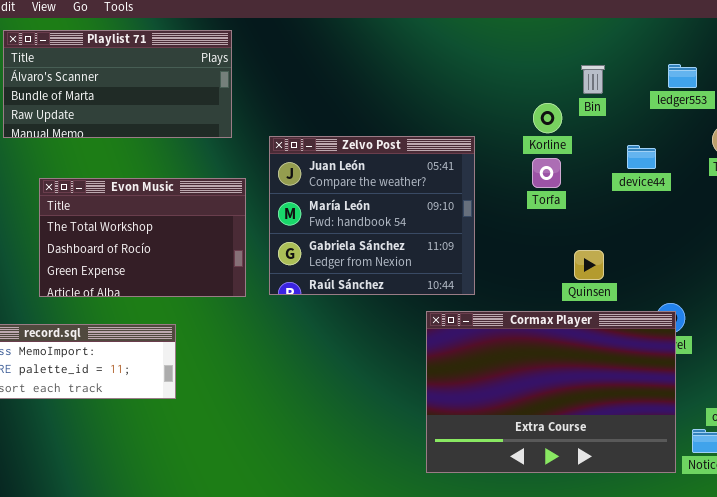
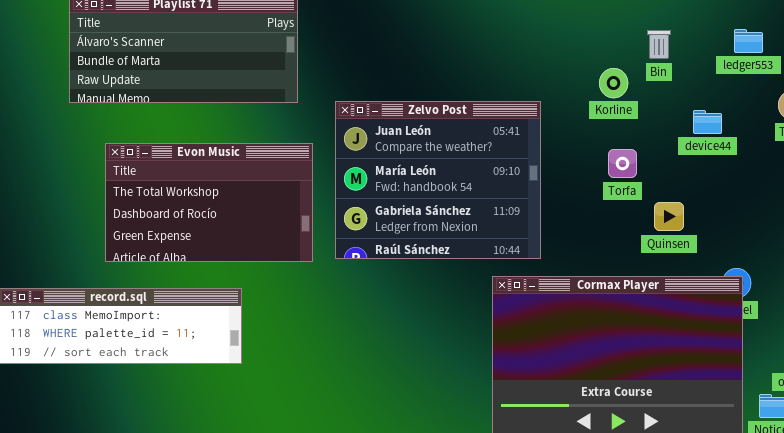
Torfa: [532,158,561,188] -> [608,149,637,178], moved
Quinsen: [574,250,604,280] -> [654,202,684,231], moved

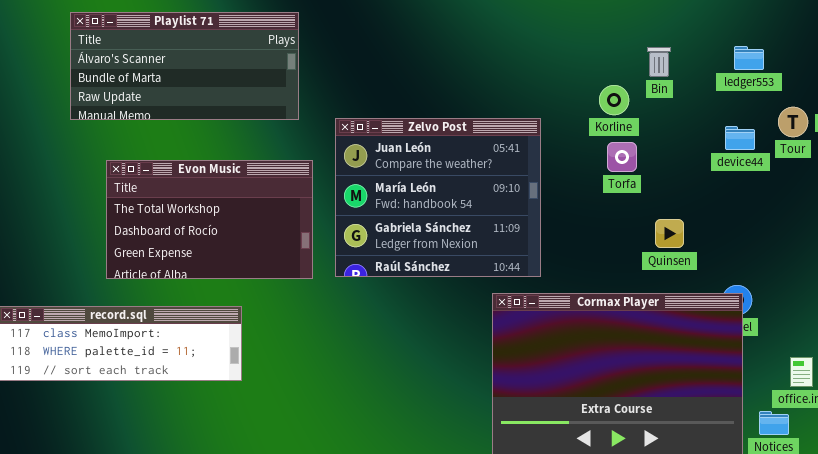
device44: [693,110,722,134] -> [725,126,755,150], moved
Torfa: [608,149,637,178] -> [607,142,637,172], moved

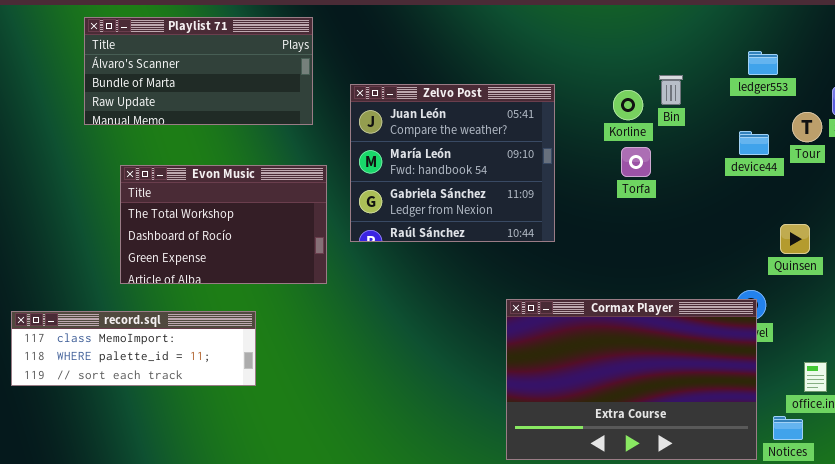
Bin: [647,47,671,77] -> [659,75,683,105], moved
Zelvo Post: [335,118,541,277] -> [350,84,555,242], moved
Quinsen: [655,219,684,248] -> [780,224,810,254], moved

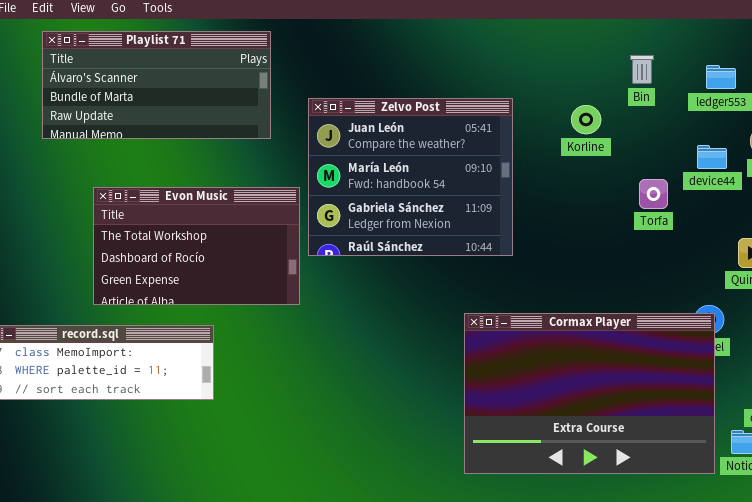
Bin: [659,75,683,105] -> [630,55,654,84], moved
Torfa: [621,147,651,177] -> [639,179,668,209], moved
Evon Music: [120,165,327,284] -> [93,187,300,305], moved

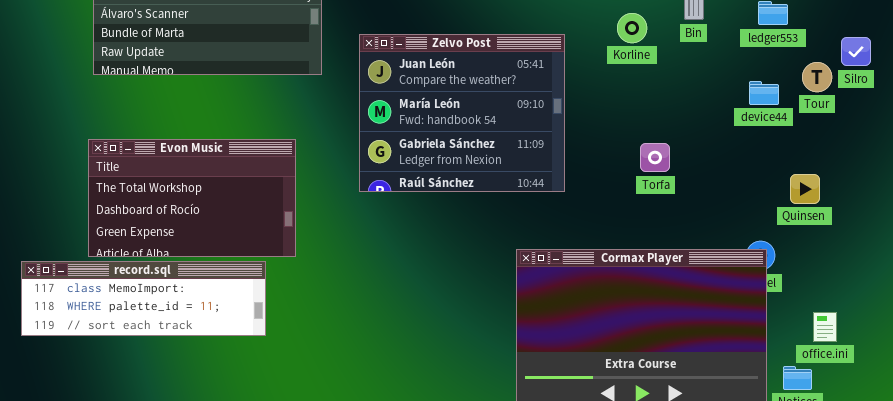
Korline: [571,105,601,134] -> [617,13,647,43], moved
Torfa: [639,179,668,209] -> [640,143,670,172], moved
Evon Music: [93,187,300,305] -> [88,139,296,257], moved

